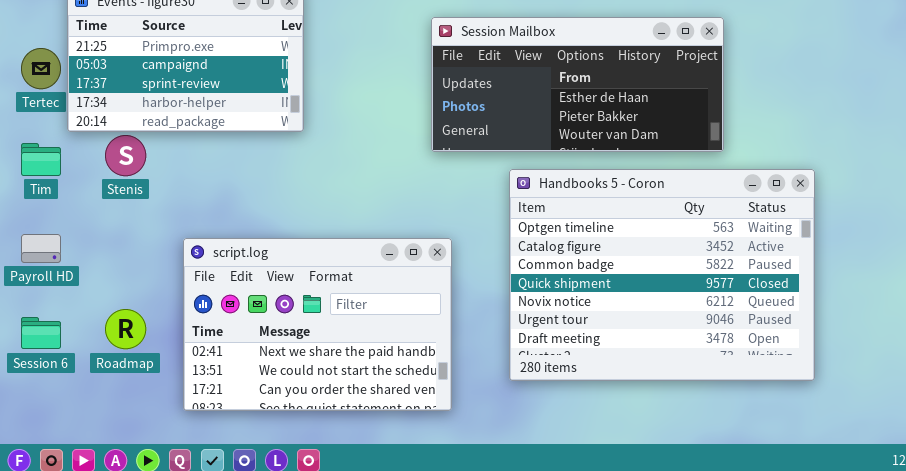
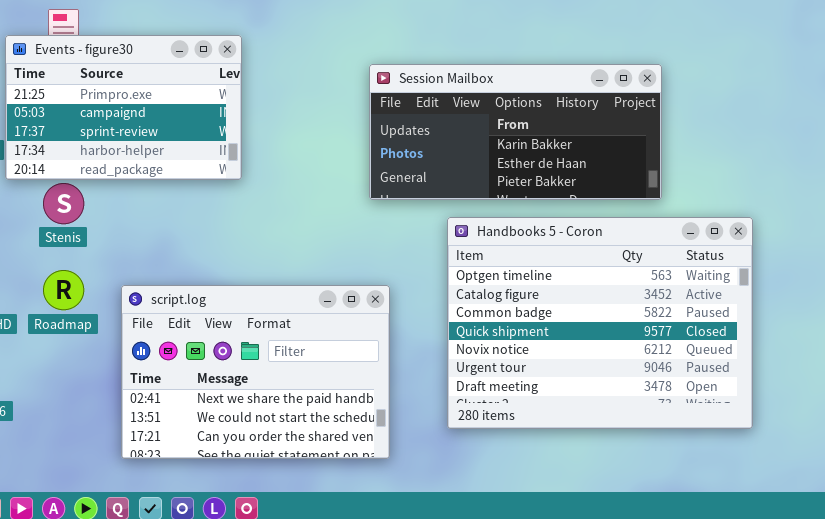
Session Mailbox: [431,17,724,152] -> [369,64,662,200], scrolled up 1 row
Roadmap: [105,309,146,349] -> [43,270,84,310], moved

